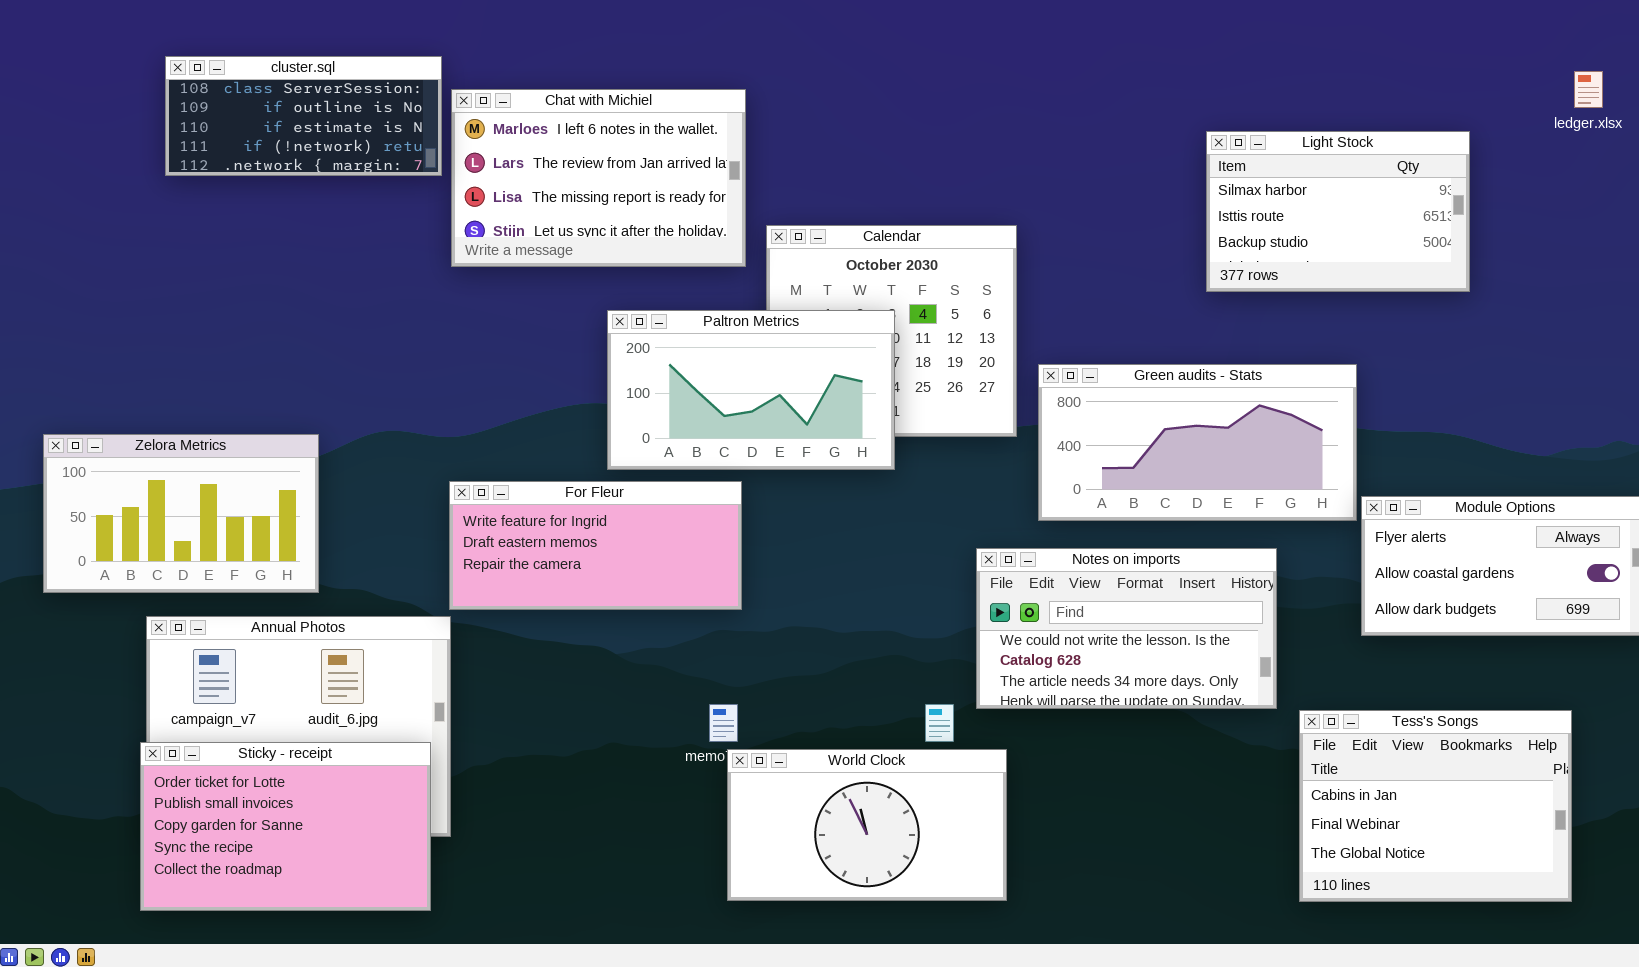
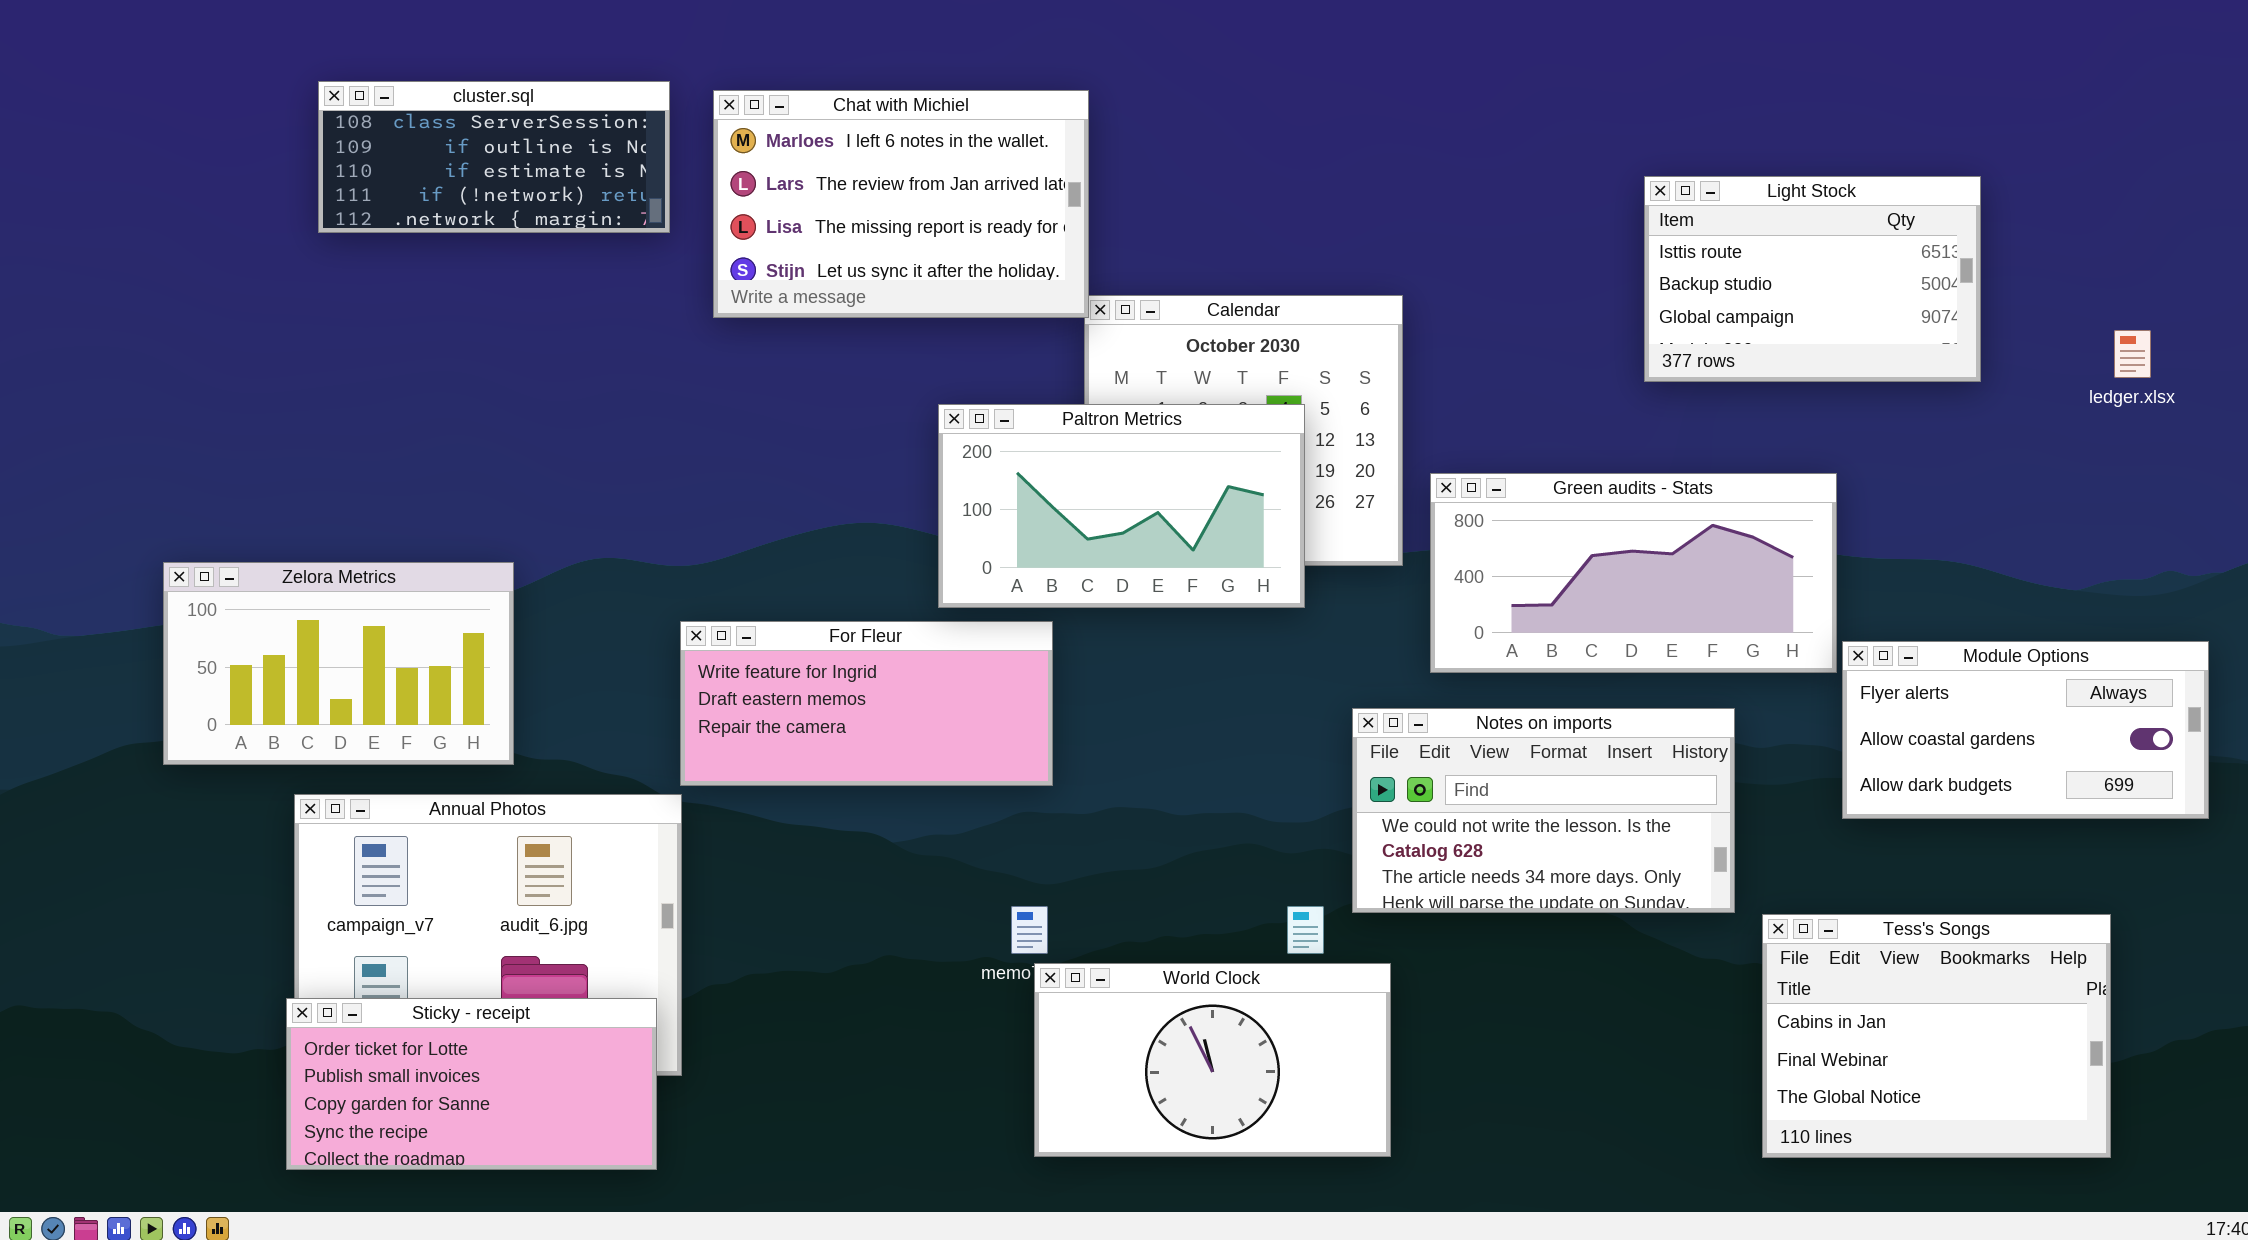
ledger.xlsx: [1574,71,1603,108] -> [2114,330,2151,378], moved
Chat with Michiel: [451,89,746,267] -> [713,90,1089,318], moved
Light Stock: [1206,131,1470,292] -> [1644,176,1981,382], scrolled down 1 row
Paltron Metrics: [607,310,895,470] -> [938,404,1305,608], moved
Sticky - receipt: [140,742,431,911] -> [286,998,657,1170], resized

